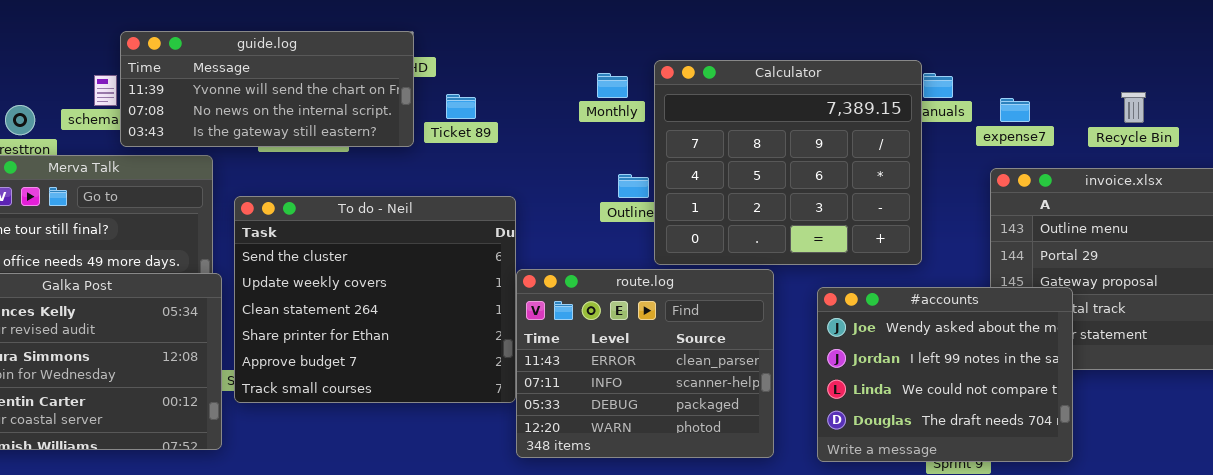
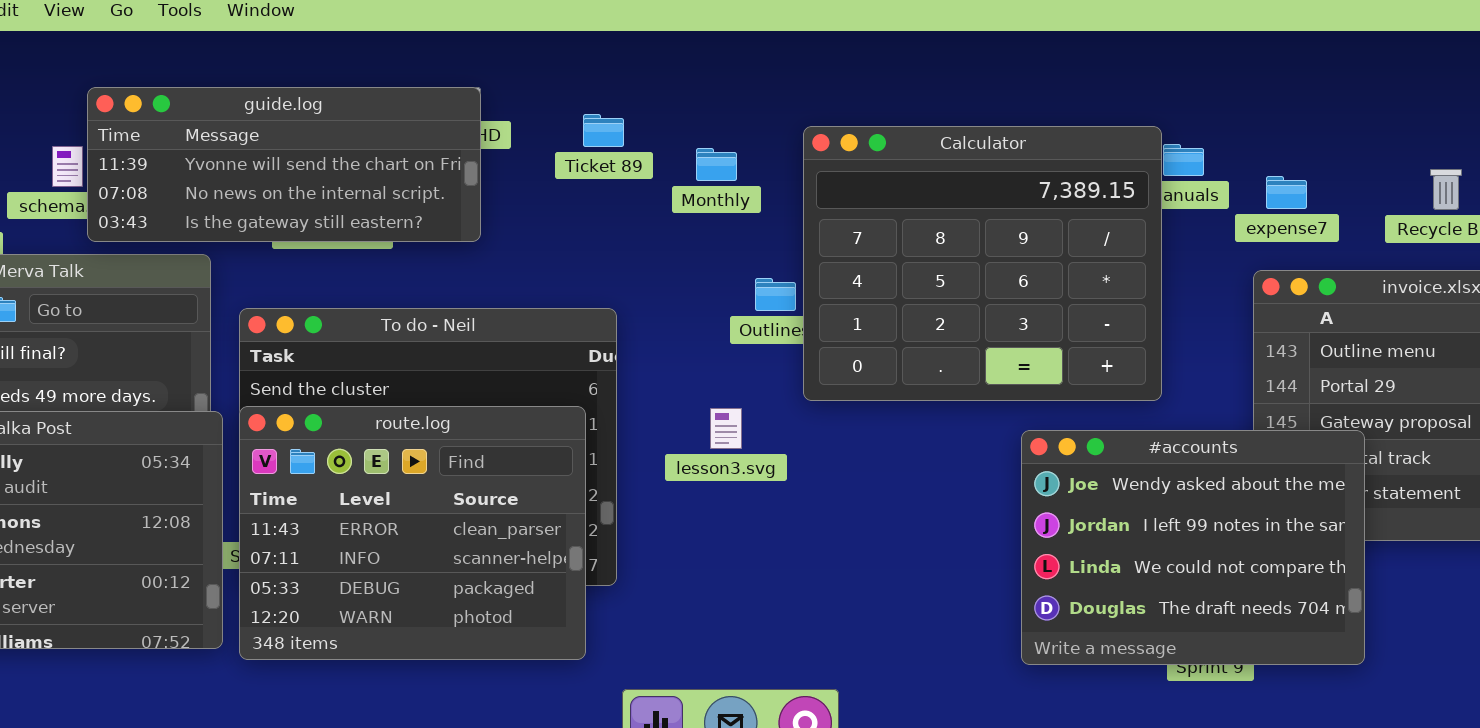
Monthly: [597,73,628,98] -> [696,148,737,181], moved
Ticket 89: [446,94,476,119] -> [583,114,624,147], moved
route.log: [516,269,774,458] -> [239,406,586,660], moved

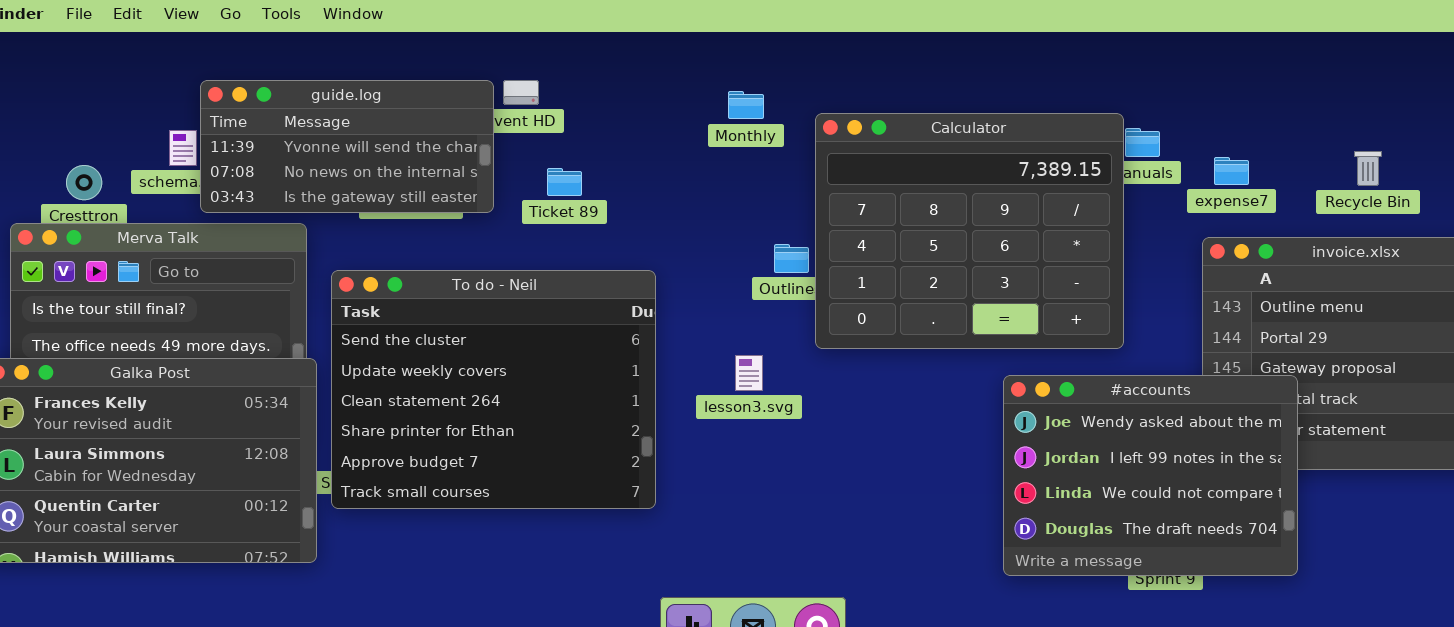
guide.log: [87,87,481,242] -> [200,80,494,213], resized
Ticket 89: [583,114,624,147] -> [547,168,582,196], moved
Monthly: [696,148,737,181] -> [728,91,764,119], moved
route.log: [239,406,586,660] -> none, closed

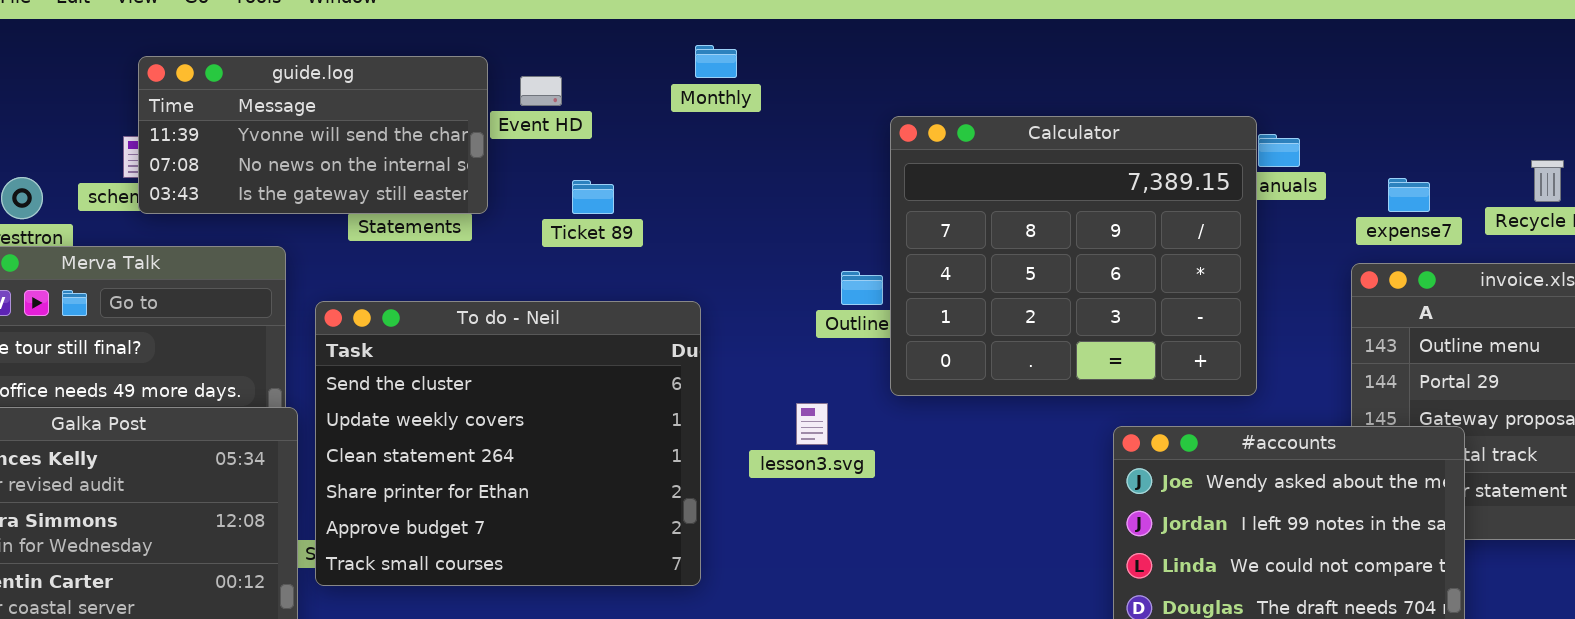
guide.log: [200,80,494,213] -> [138,56,488,214], moved
Monthly: [728,91,764,119] -> [695,45,737,78], moved
expense7: [1214,157,1249,185] -> [1388,178,1430,212], moved

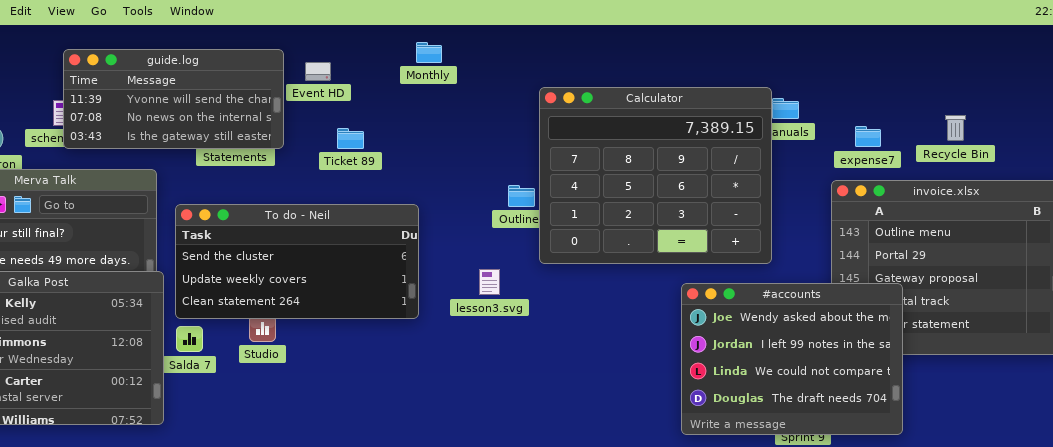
To do - Neil: [315,301,701,586] -> [175,204,419,319], resized

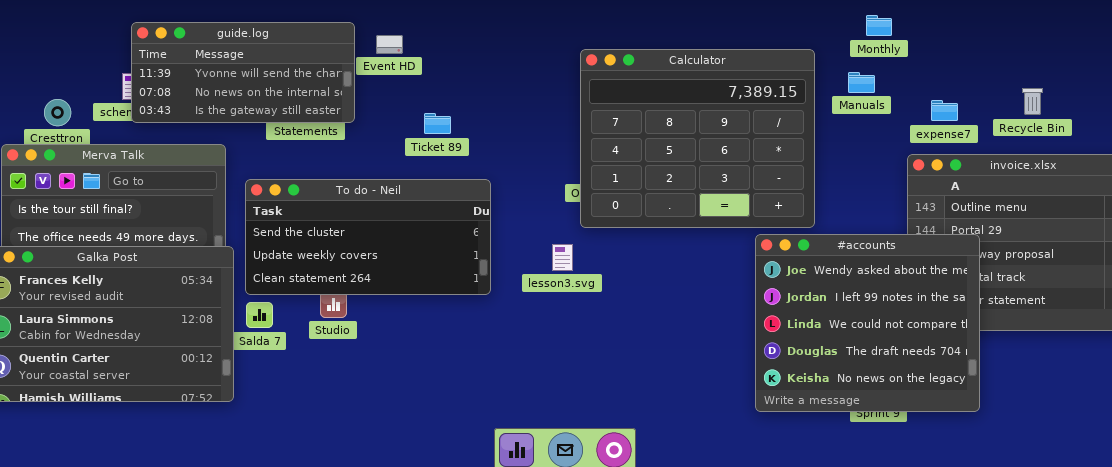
Monthly: [416,42,442,63] -> [866,15,892,36], moved
Calculator: [539,87,772,264] -> [580,49,815,228], moved
Ticket 89: [337,128,364,149] -> [424,113,451,134], moved
#accounts: [681,283,903,435] -> [755,234,980,412], resized

